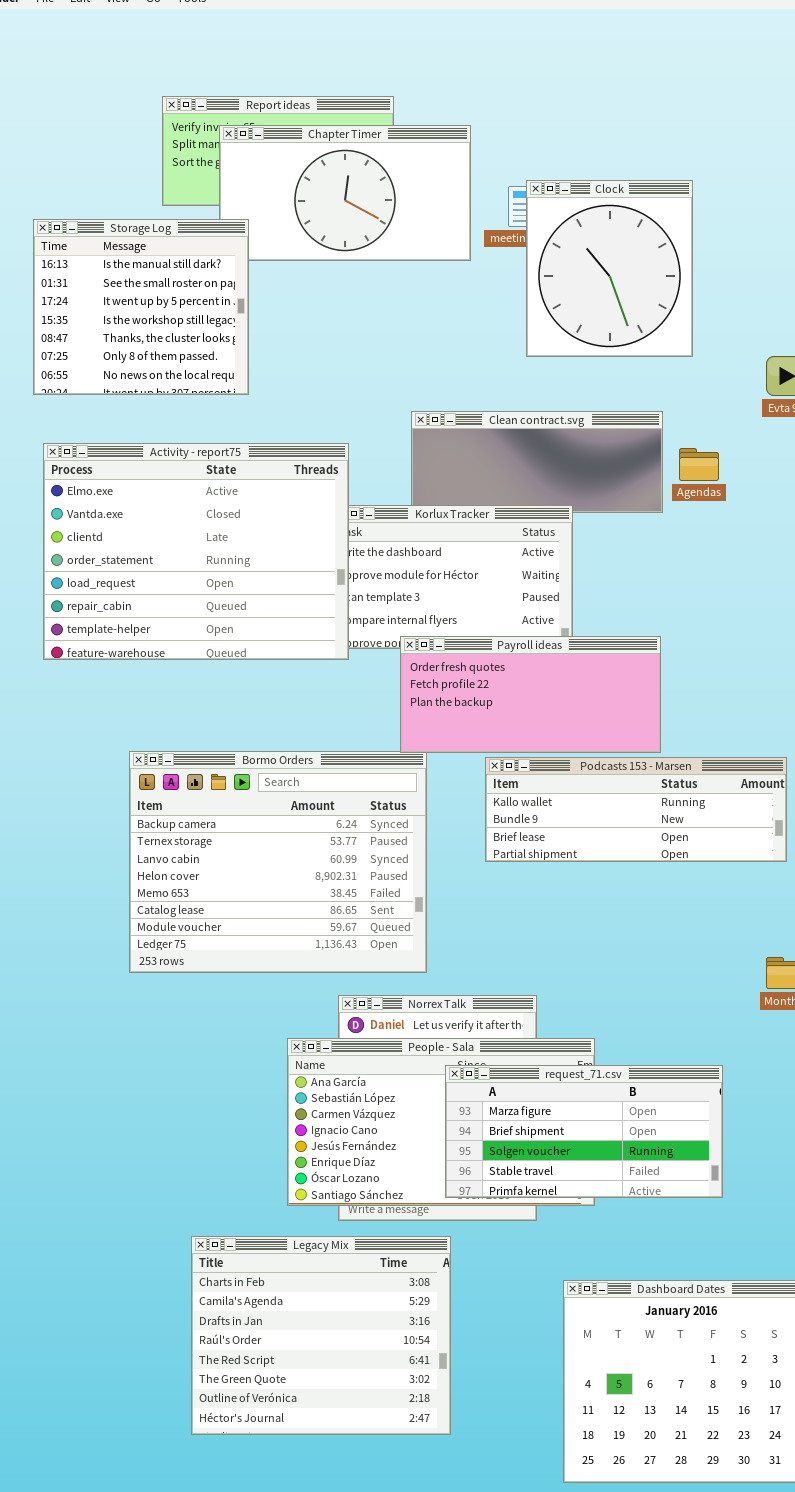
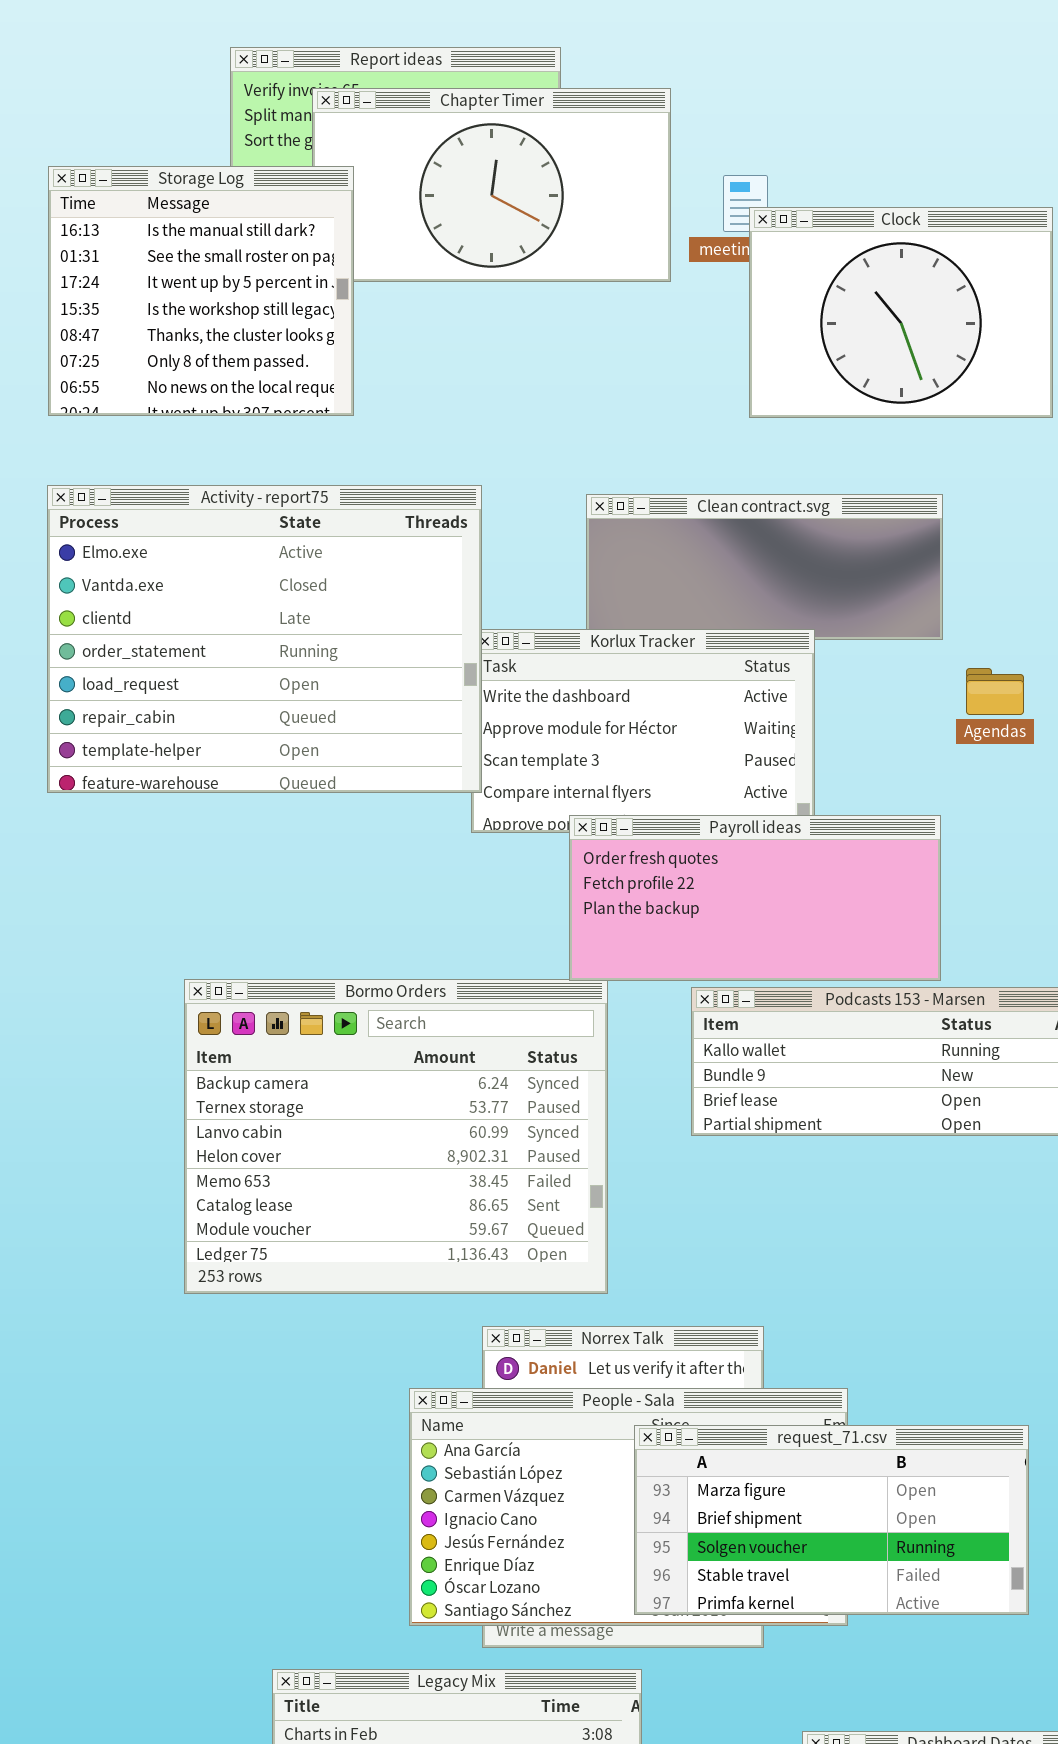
Clock: [526,180,693,357] -> [749,207,1053,418], resized
Storage Log: [33,219,249,395] -> [48,166,354,416], moved
Activity - report75: [43,443,349,660] -> [47,485,482,793], moved
Agendas: [679,448,719,481] -> [966,668,1024,715], moved

